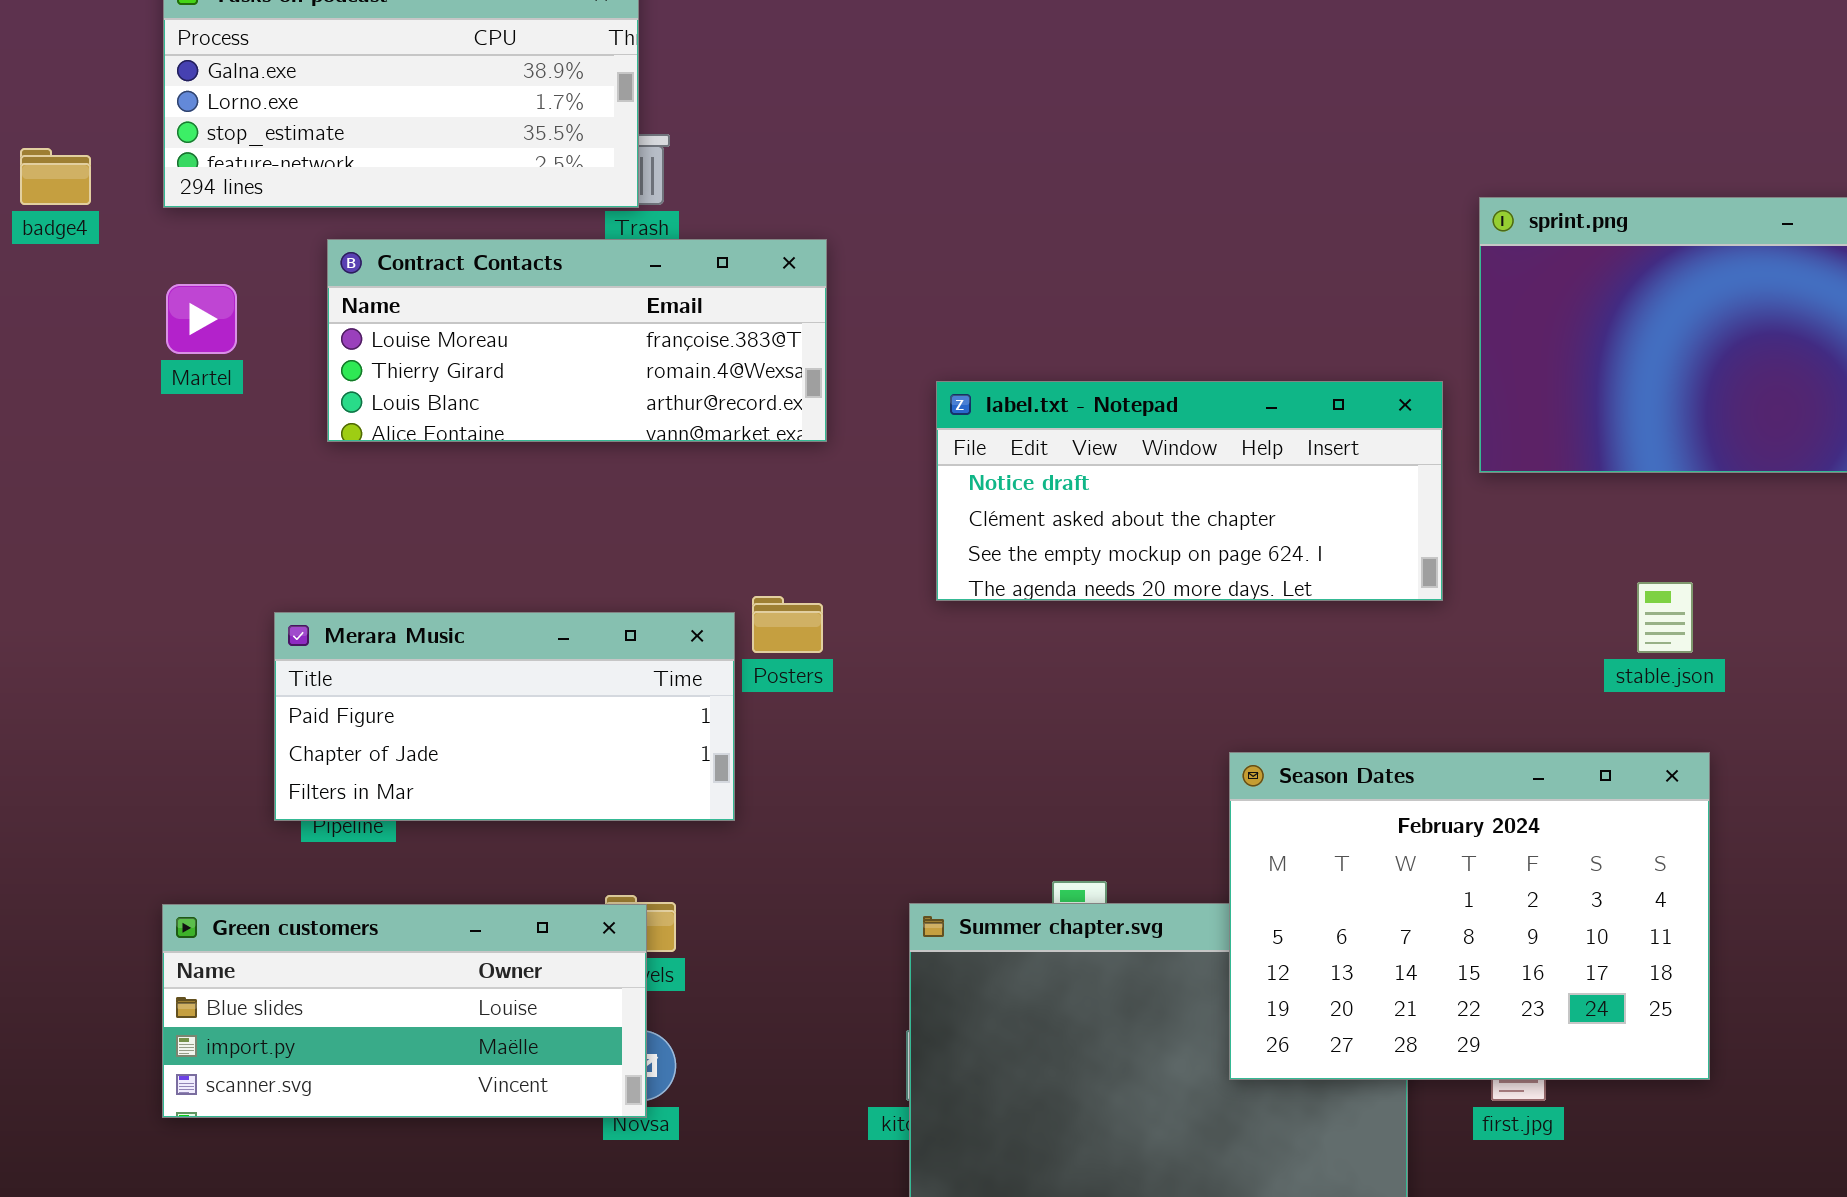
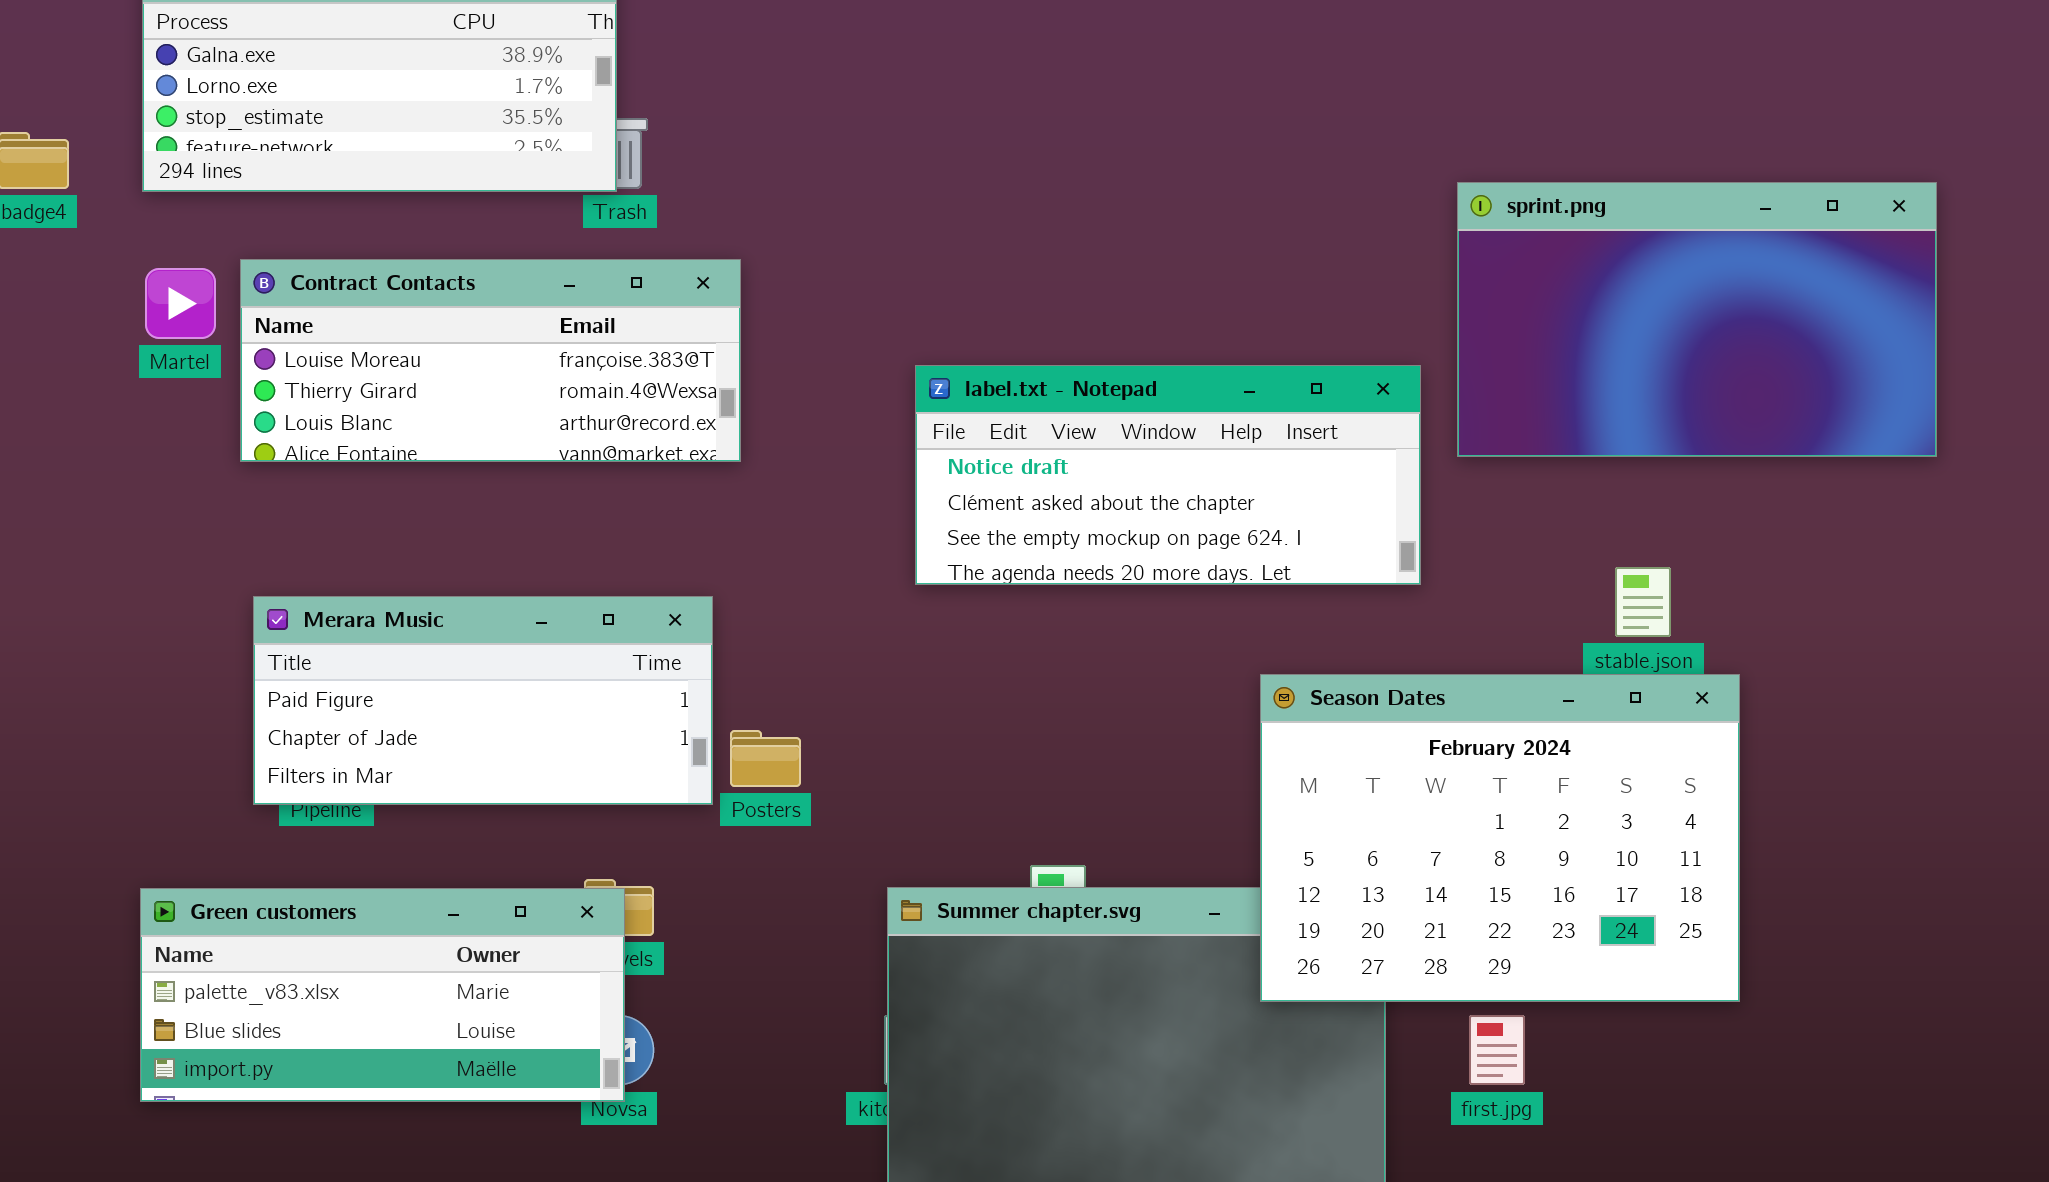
Contract Contacts: [327,239,827,442] -> [240,259,741,462], moved
Posters: [752,596,823,653] -> [730,730,801,787], moved
Season Dates: [1229,752,1710,1080] -> [1260,674,1740,1002], moved
Green customers: [162,904,647,1118] -> [140,888,625,1102], scrolled up 1 row

